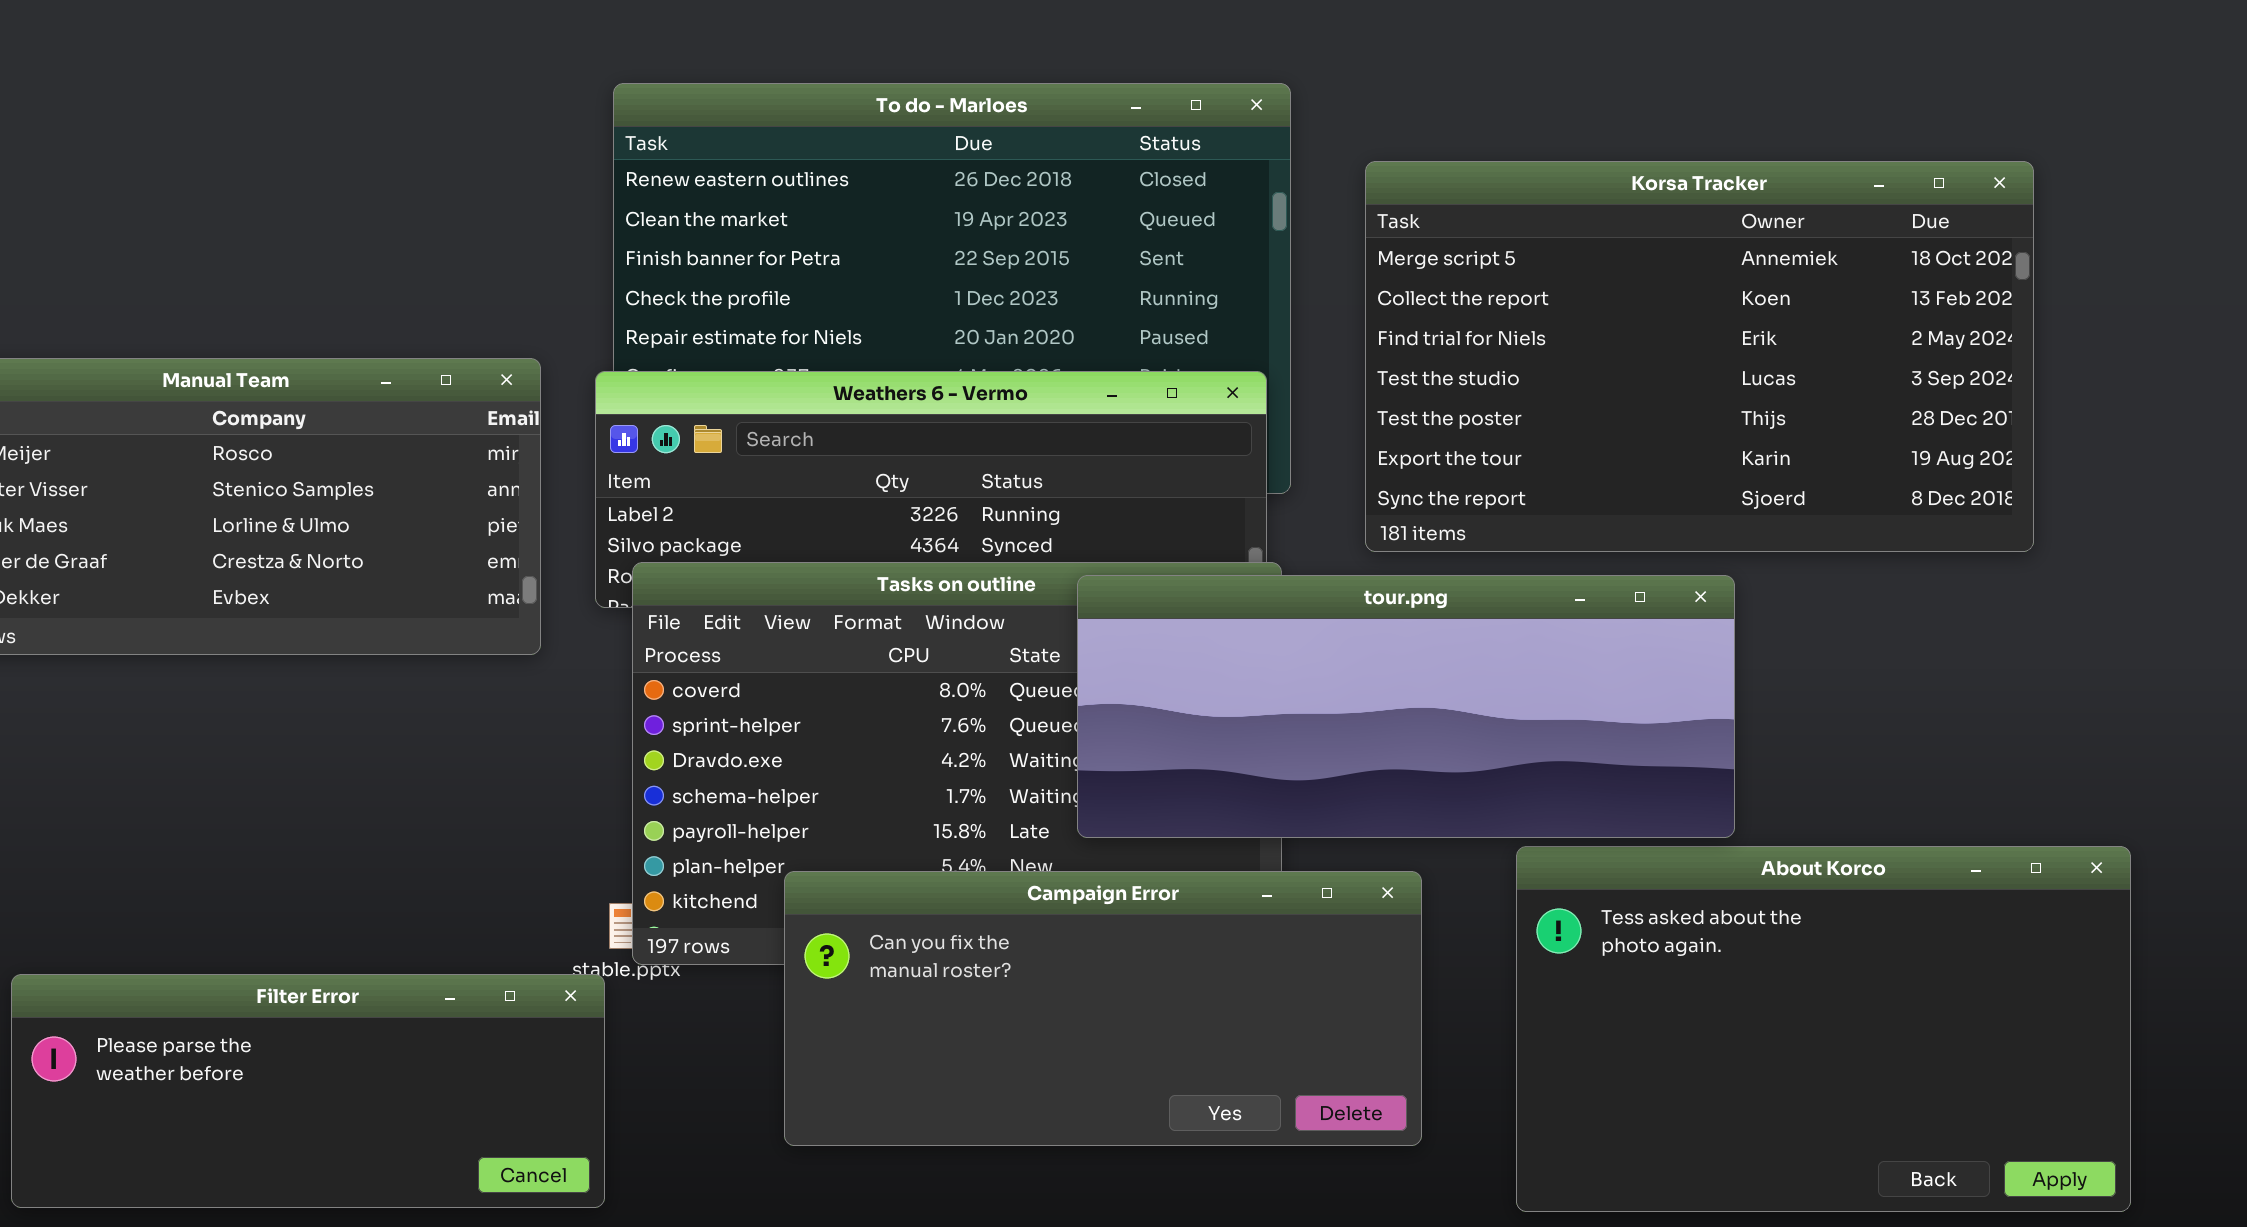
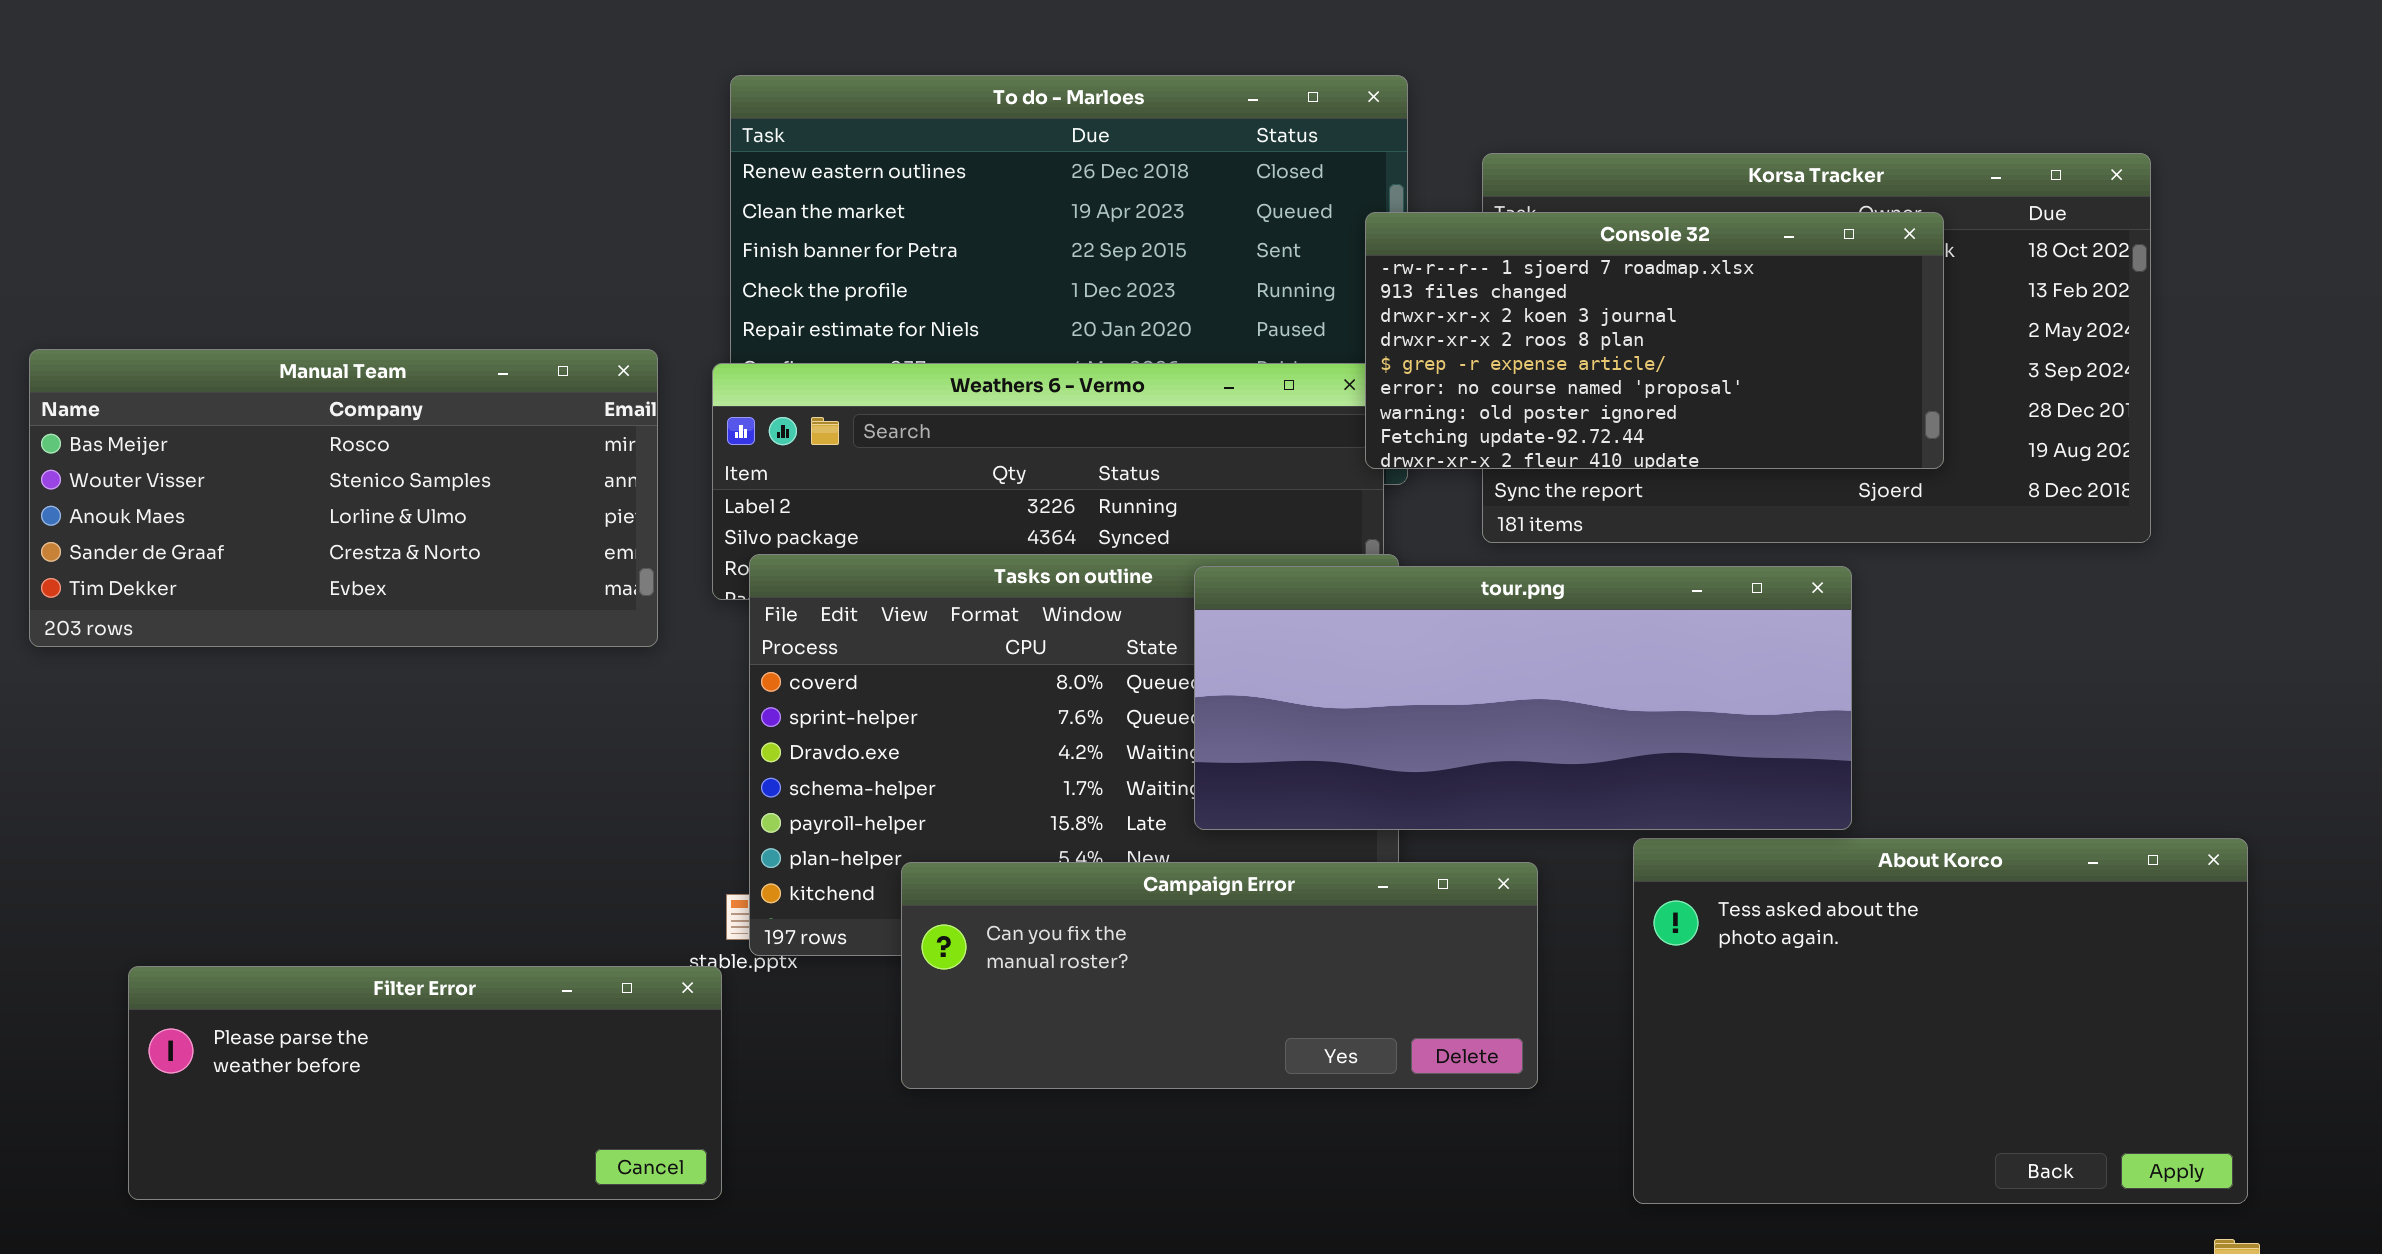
Console 32: none -> [1365,212,1944,469], opened
Campaign Error: [784,871,1422,1146] -> [901,862,1538,1089], resized

